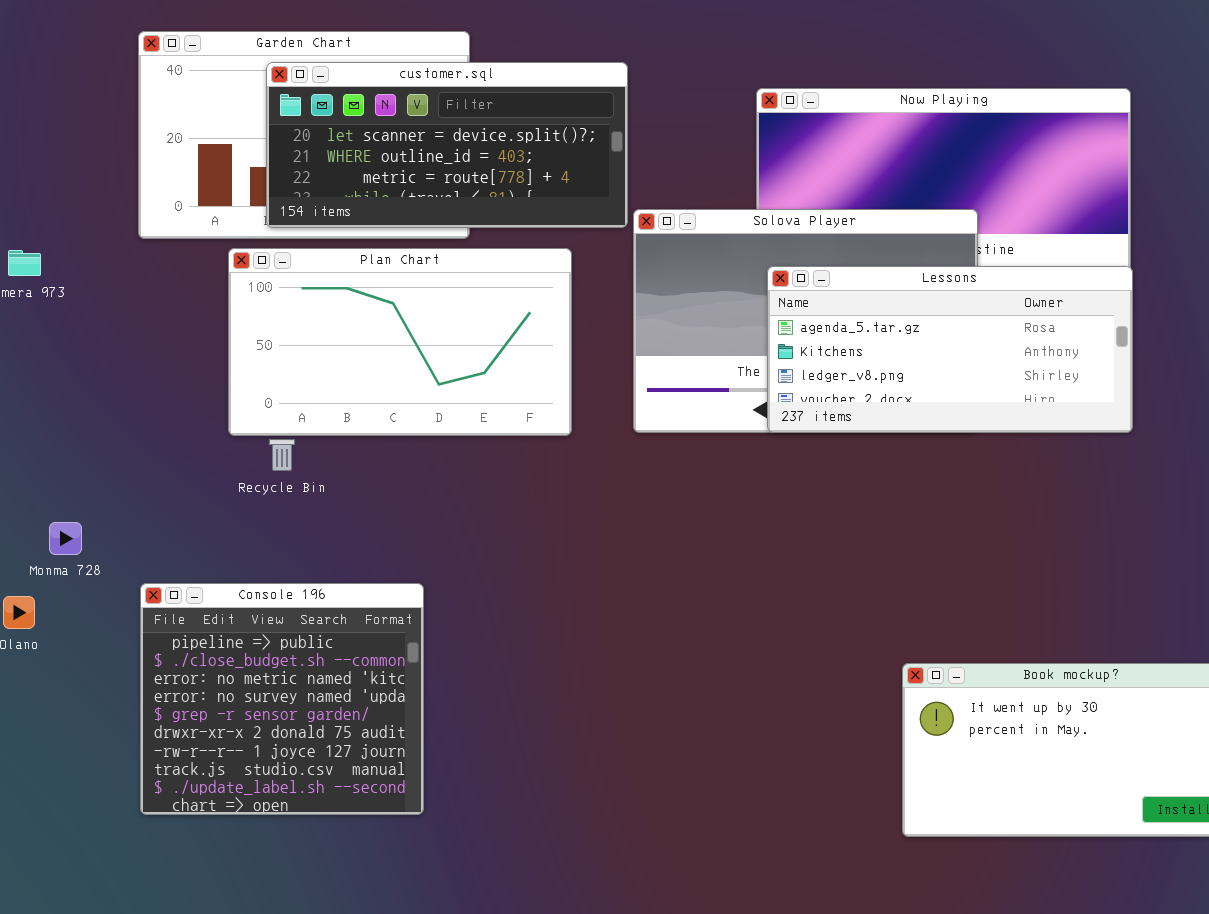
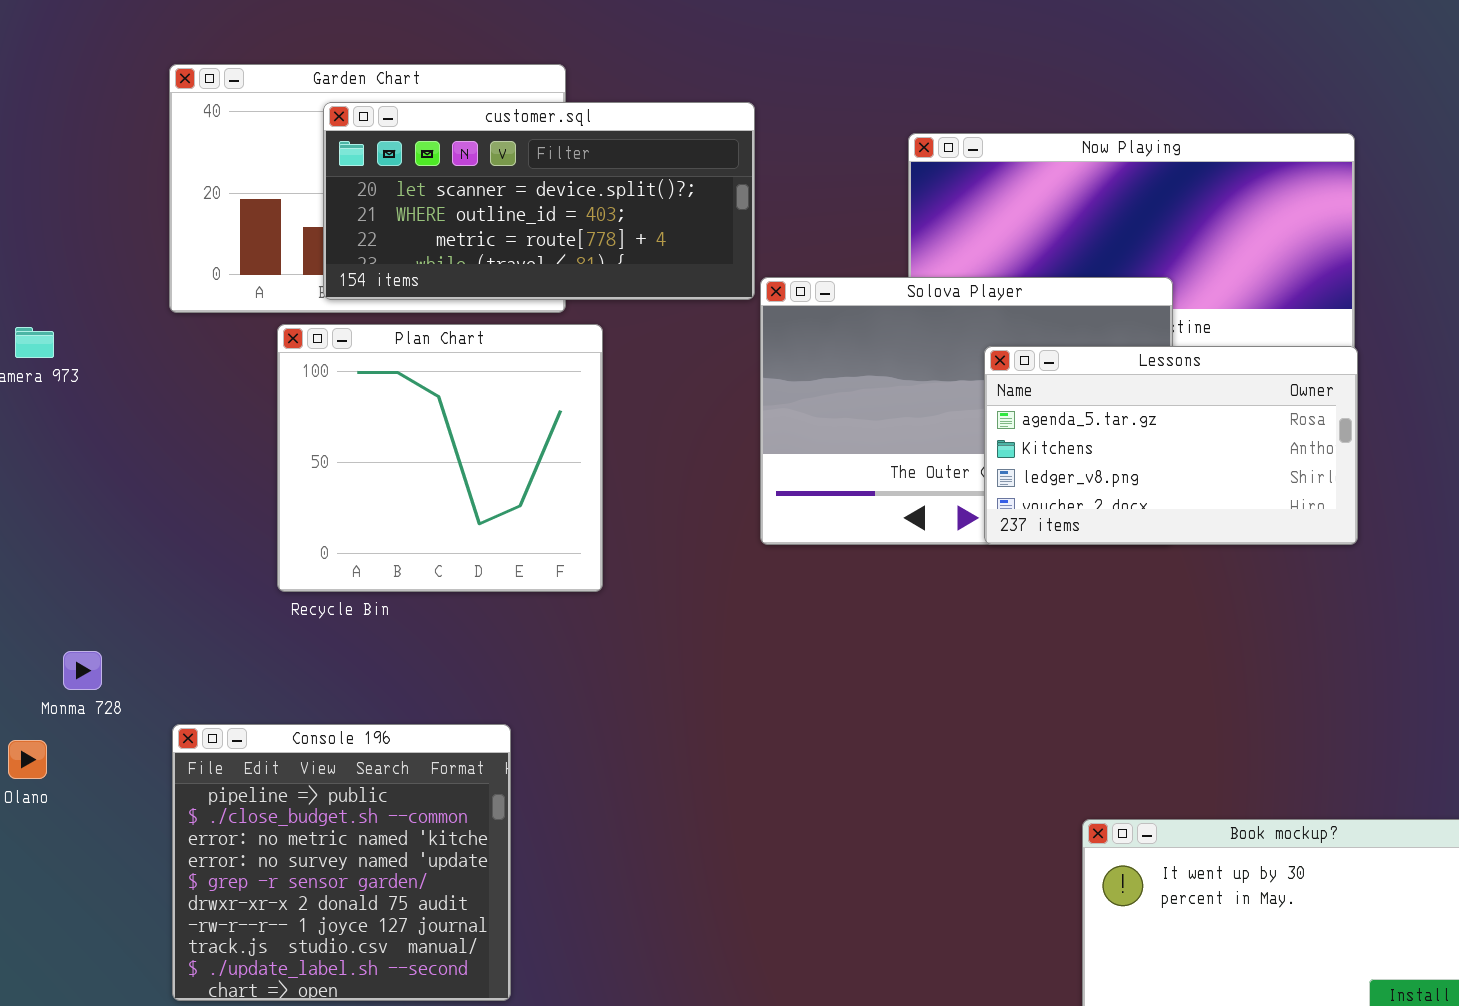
Plan Chart: [228,248,572,436] -> [277,324,603,592], resized
Lessons: [767,266,1133,433] -> [984,346,1358,545], resized

